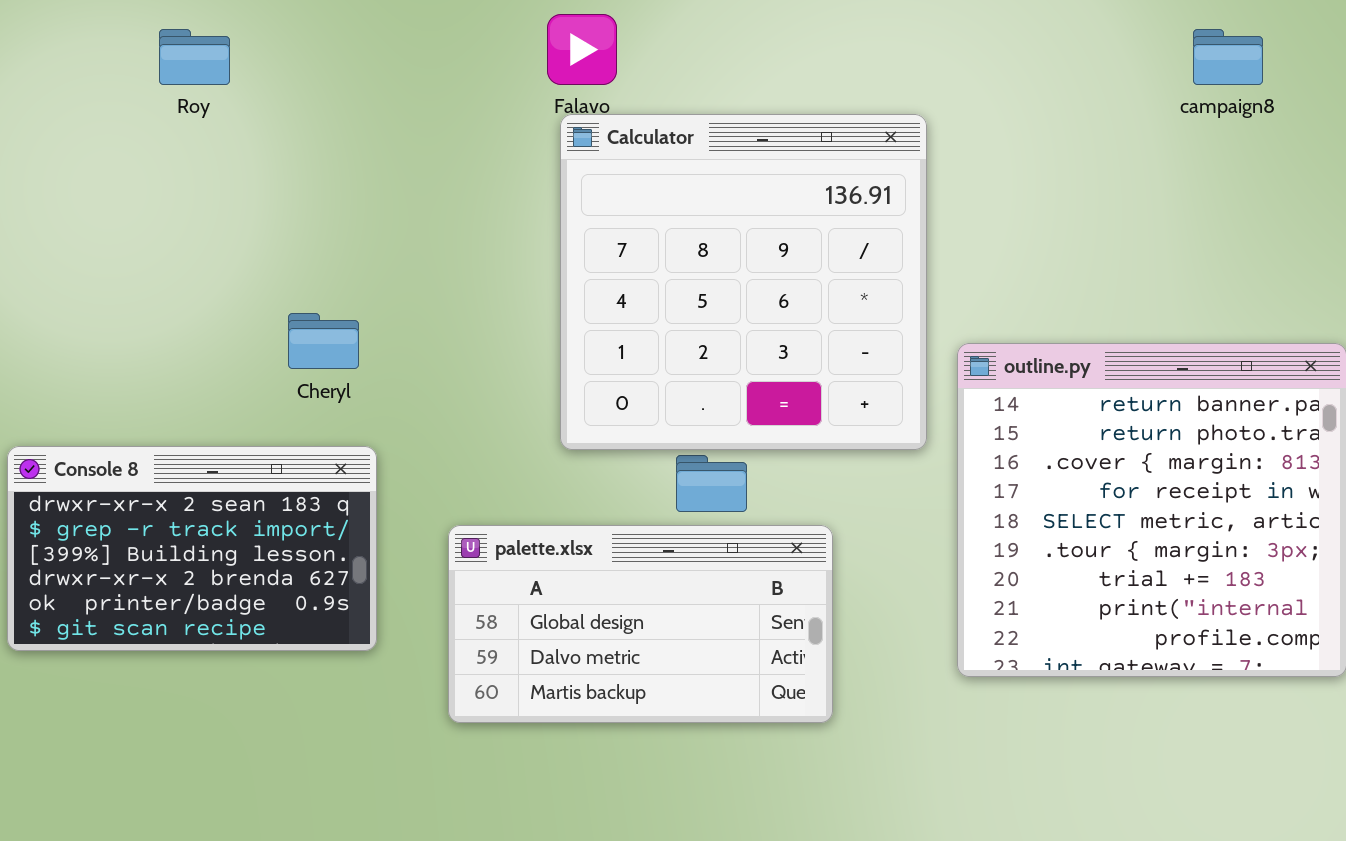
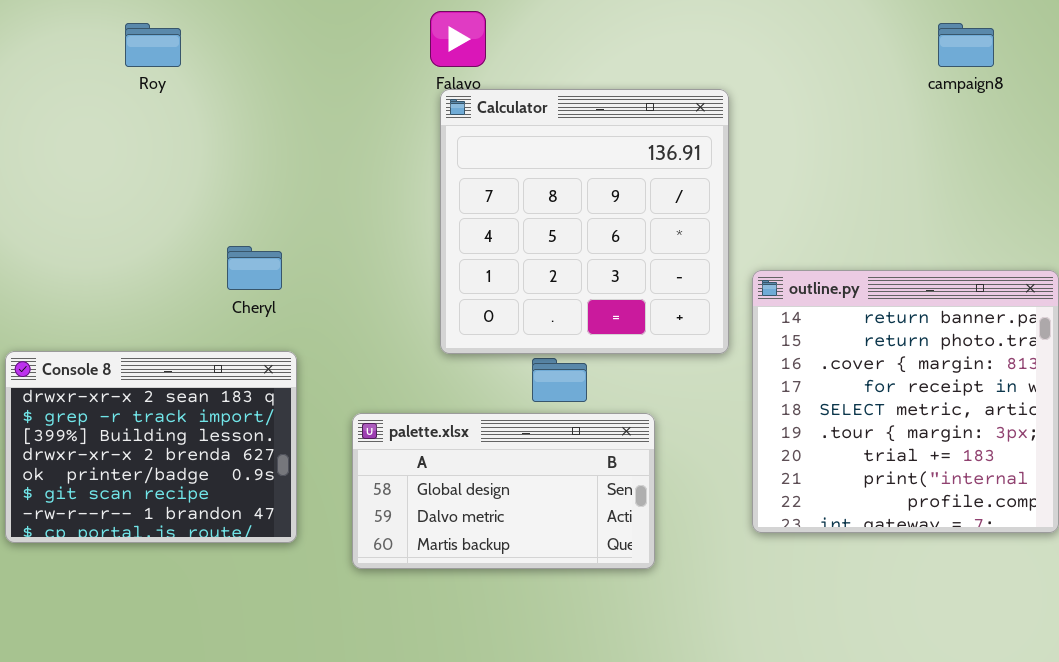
Console 8: [7,446,377,651] -> [5,351,297,543], resized

